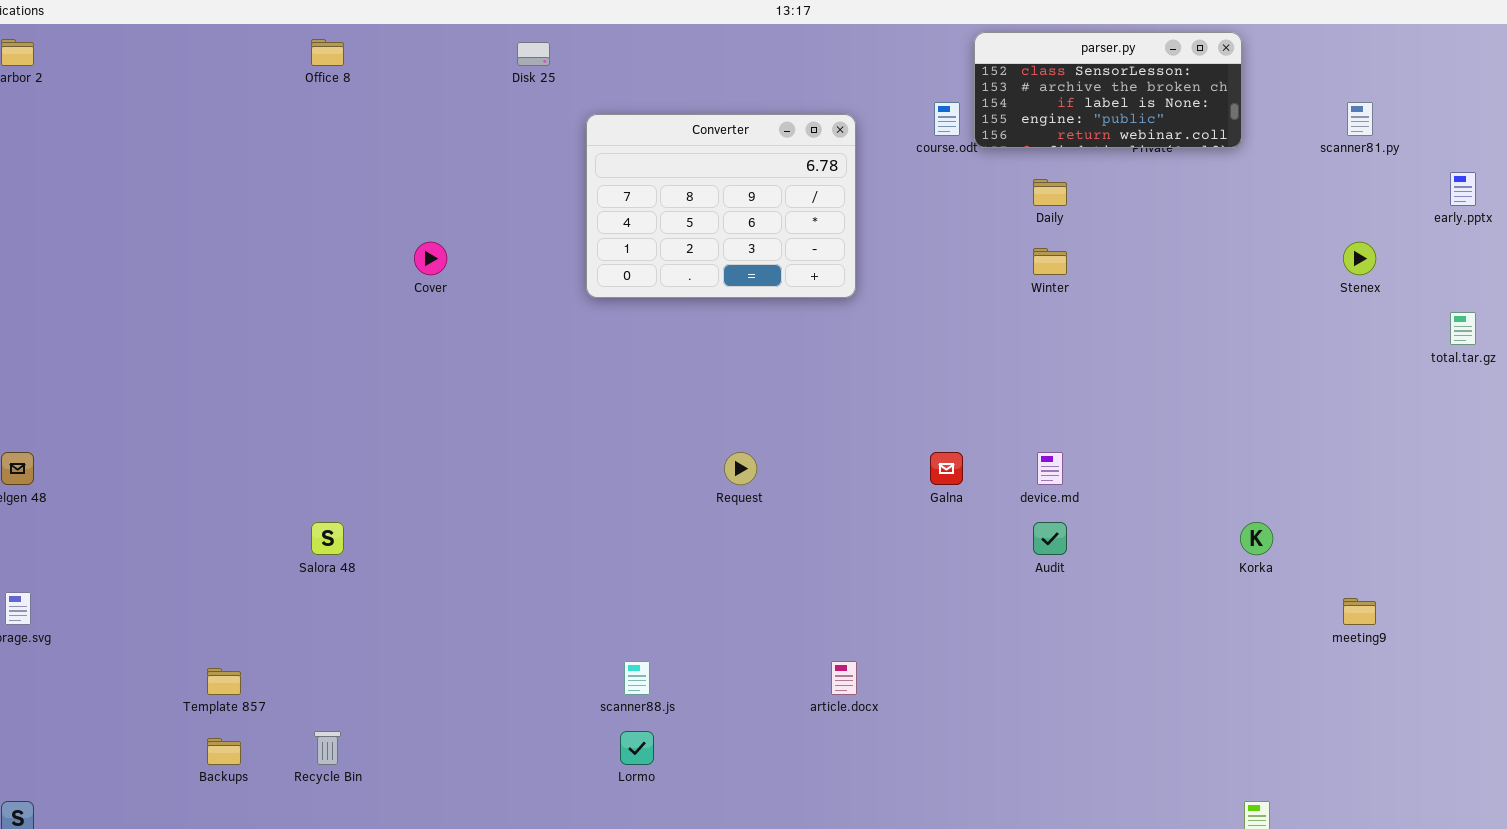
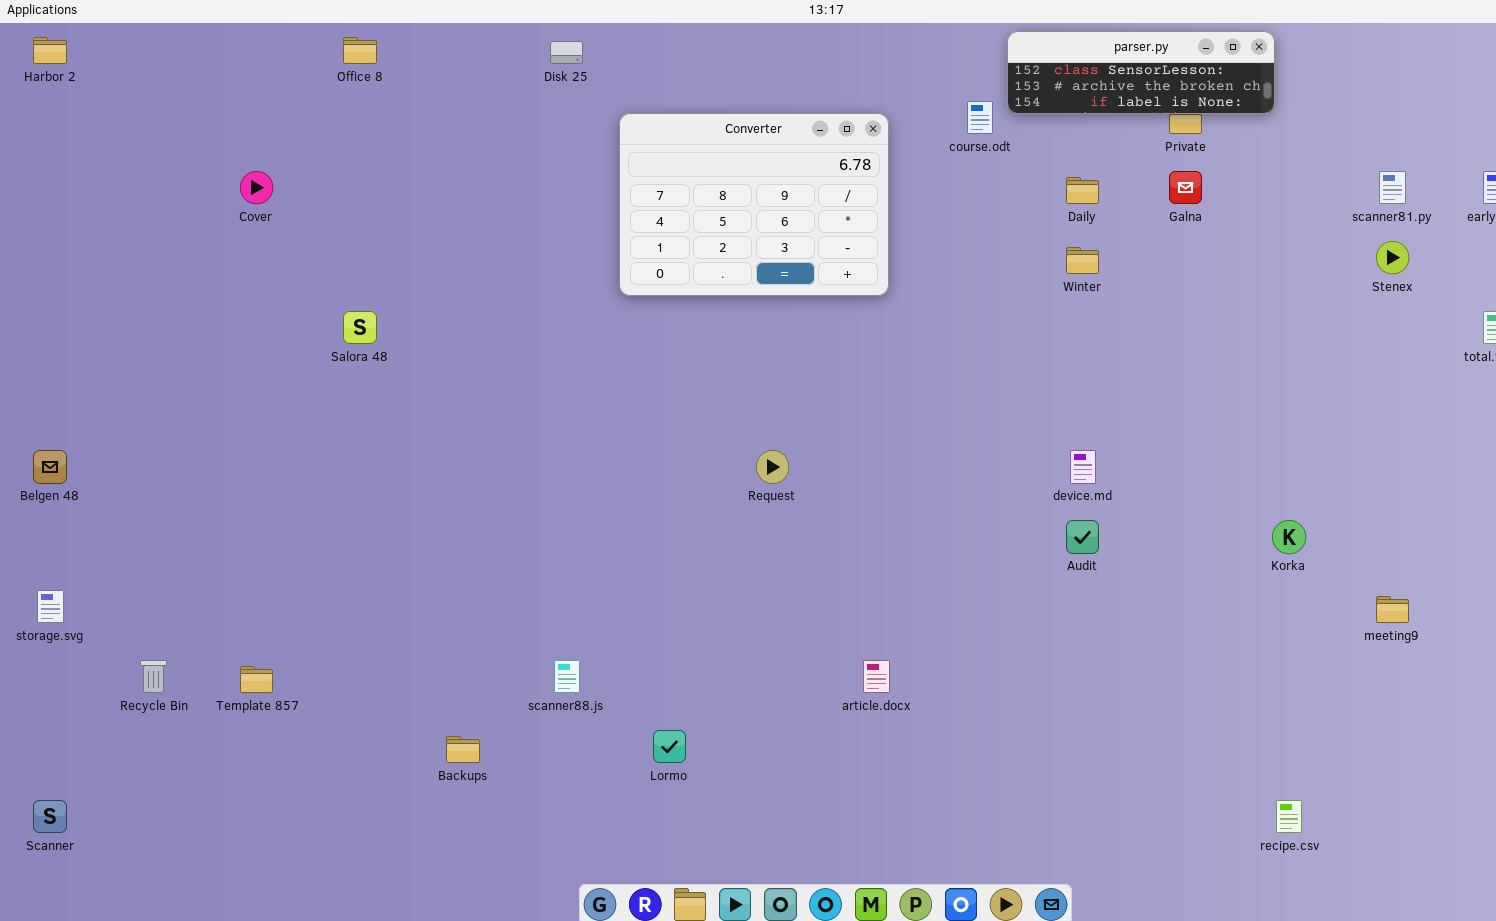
parser.py: [974,32,1242,148] -> [1007,31,1275,114], resized
scanner81.py: [1347,102,1373,136] -> [1379,171,1406,204], moved
Cover: [414,242,447,275] -> [240,171,273,204], moved
Galna: [930,452,963,485] -> [1169,171,1202,204], moved
Salora 48: [311,522,344,555] -> [343,311,377,344], moved
scanner88.js: [624,661,650,695] -> [554,660,580,693], moved
Recycle Bin: [314,731,341,765] -> [140,660,167,693], moved
Backups: [207,738,241,765] -> [446,736,480,763], moved

